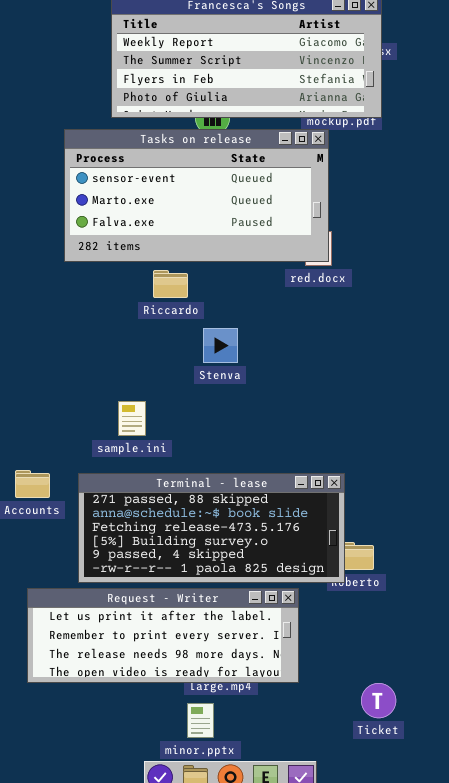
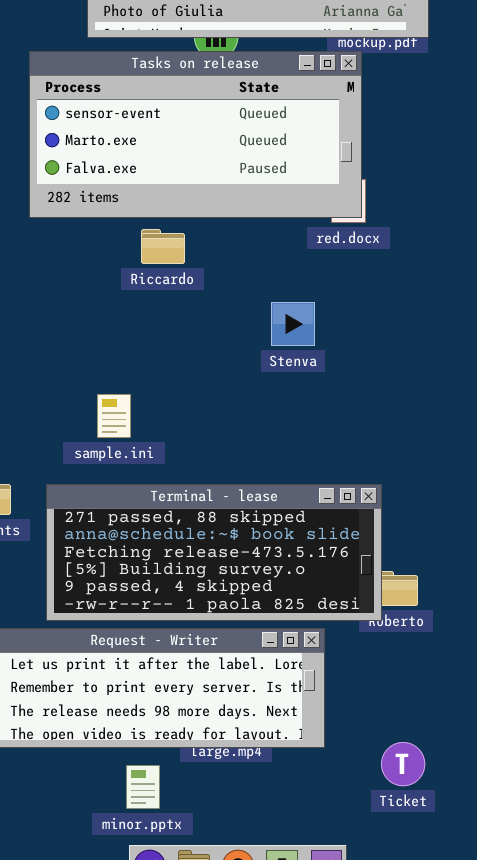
Stenva: [203,328,238,363] -> [271,302,315,346], moved
Ticket: [361,683,396,718] -> [381,742,425,786], moved
minor.pptx: [187,703,214,738] -> [126,765,160,809], moved

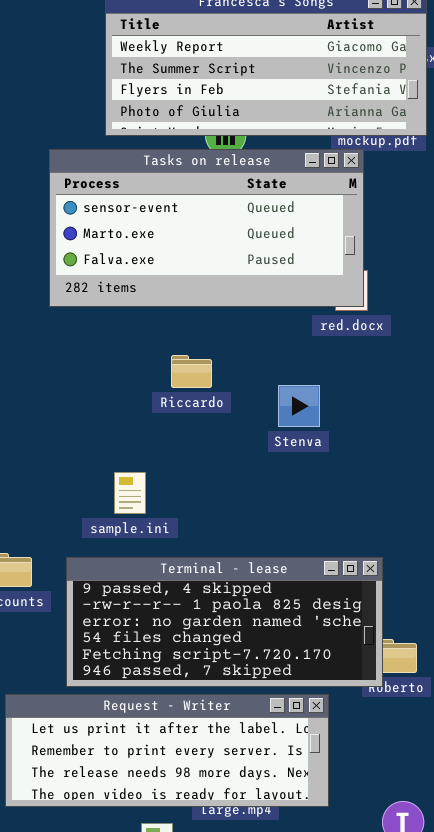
Riccardo: [141,229,185,264] -> [171,355,212,388], moved
Terminal - lease: [46,484,382,621] -> [66,557,383,687], scrolled down 4 rows

